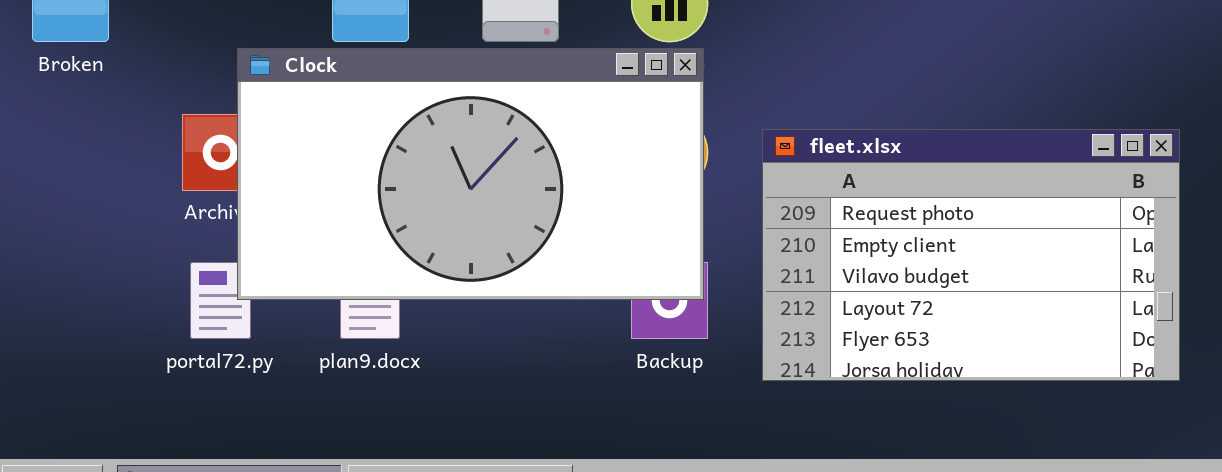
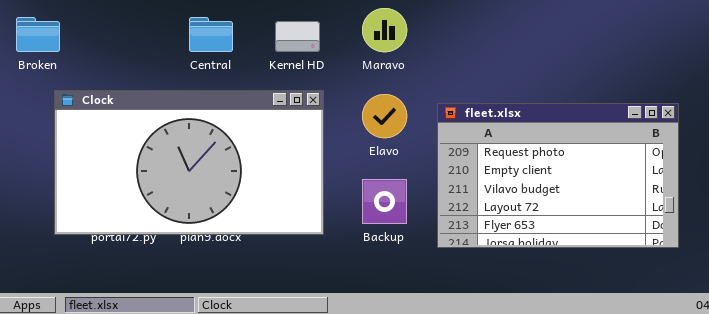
Clock: [237,48,704,300] -> [54,90,324,235], moved

